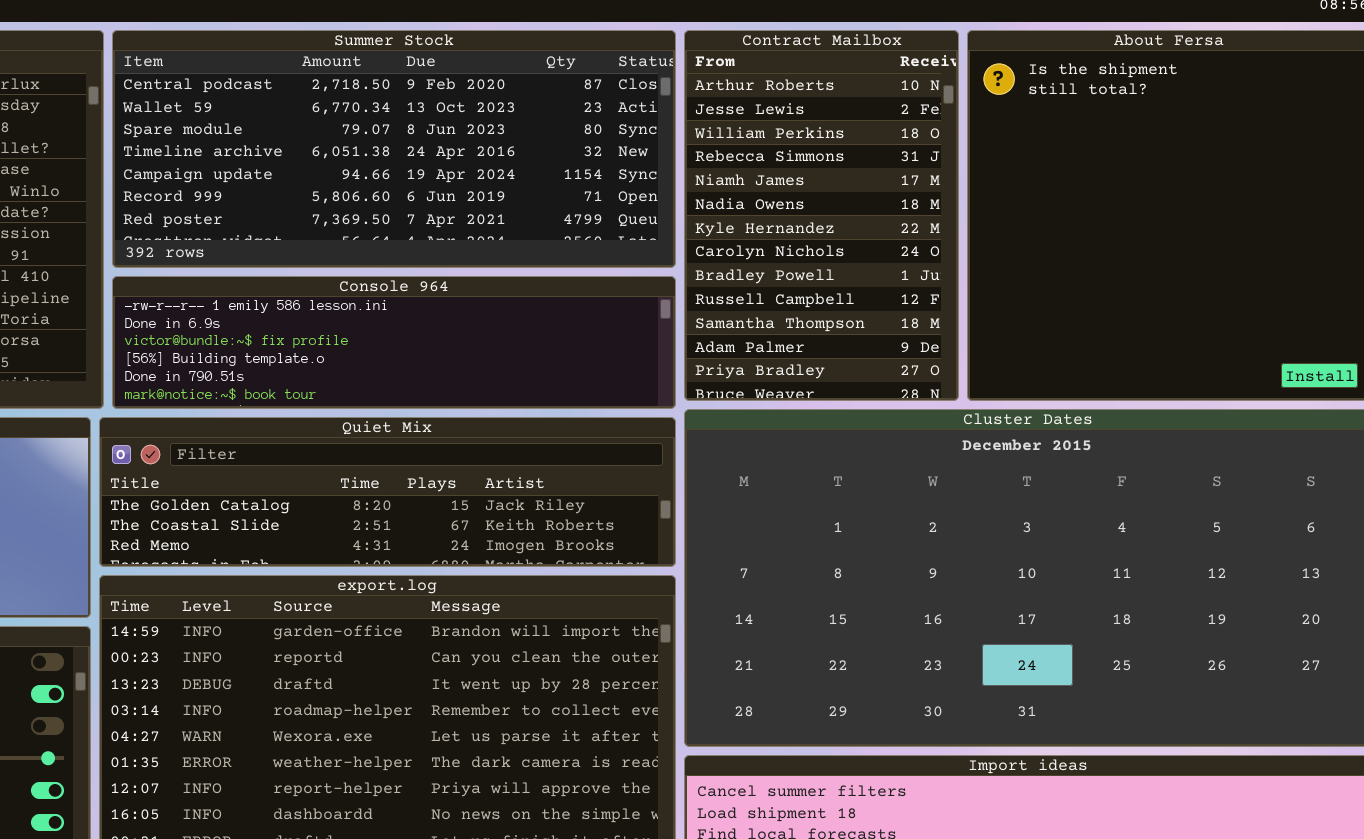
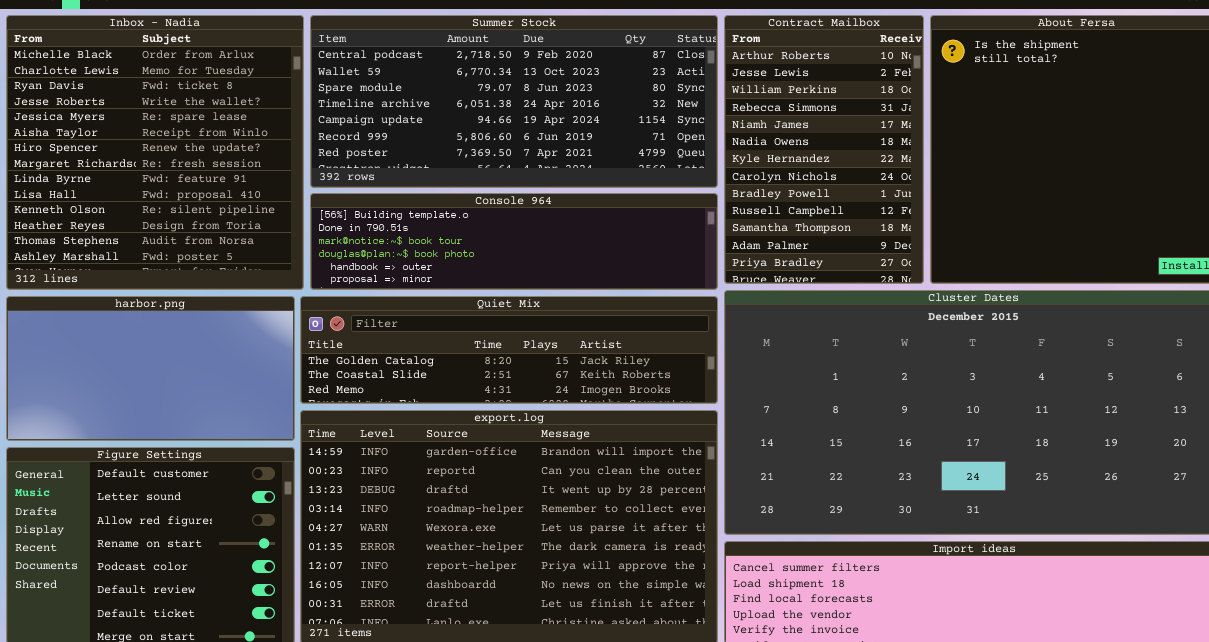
Console 964: [112,276,676,409] -> [310,193,718,290], scrolled down 3 rows

